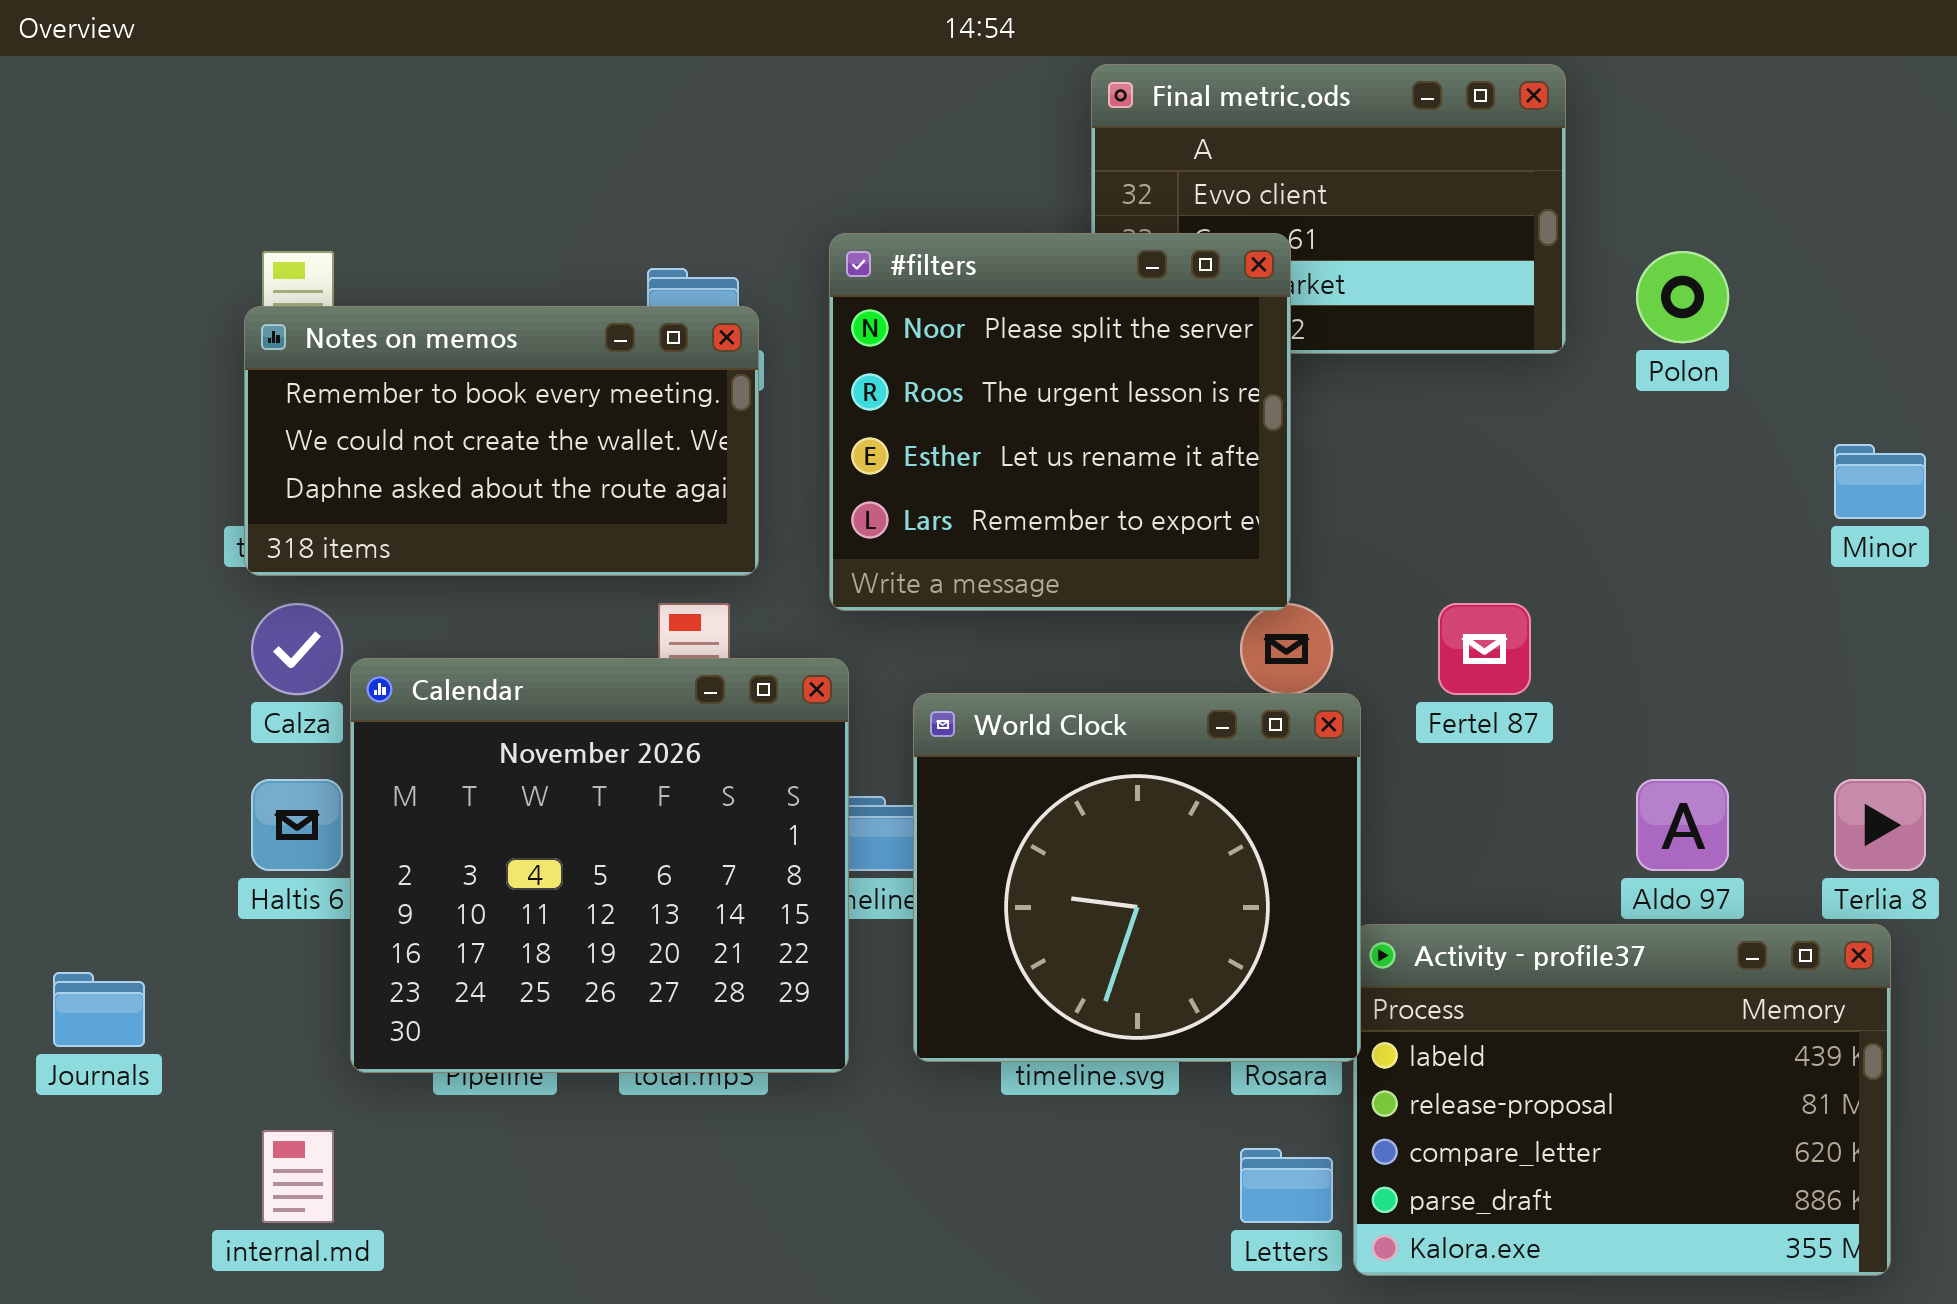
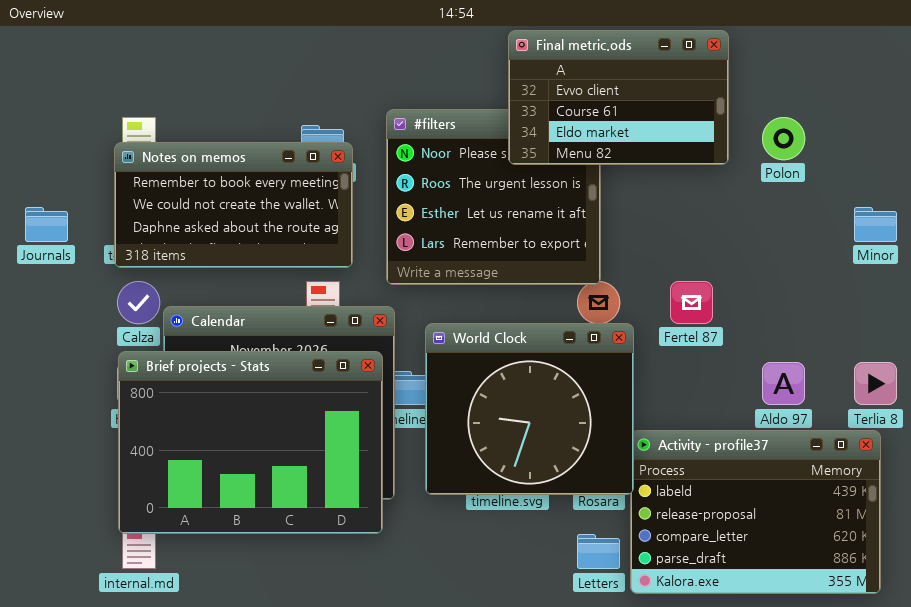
Final metric.ods: [1091,64,1566,354] -> [508,30,729,165], raised
Brief projects - Stats: none -> [118,351,383,534], opened
Journals: [53,972,145,1047] -> [25,207,68,242], moved

